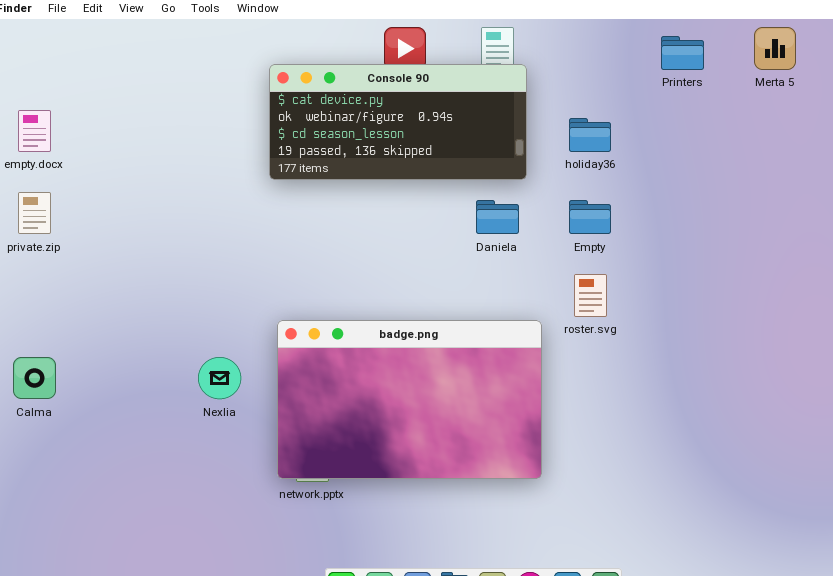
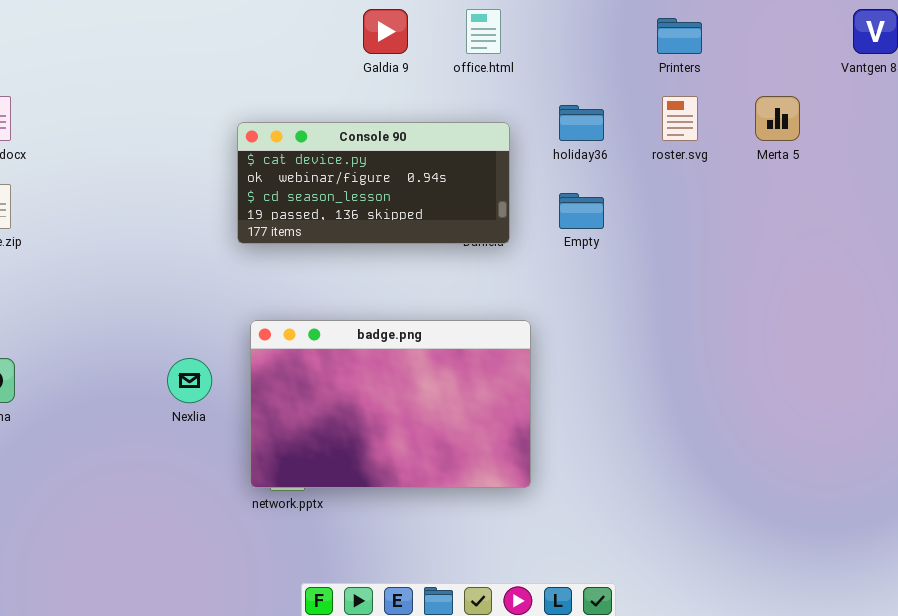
Merta 5: [754,27,796,70] -> [755,96,800,141], moved
Console 90: [269,64,527,180] -> [237,122,510,244], moved
roster.svg: [574,274,607,317] -> [662,96,698,141], moved

